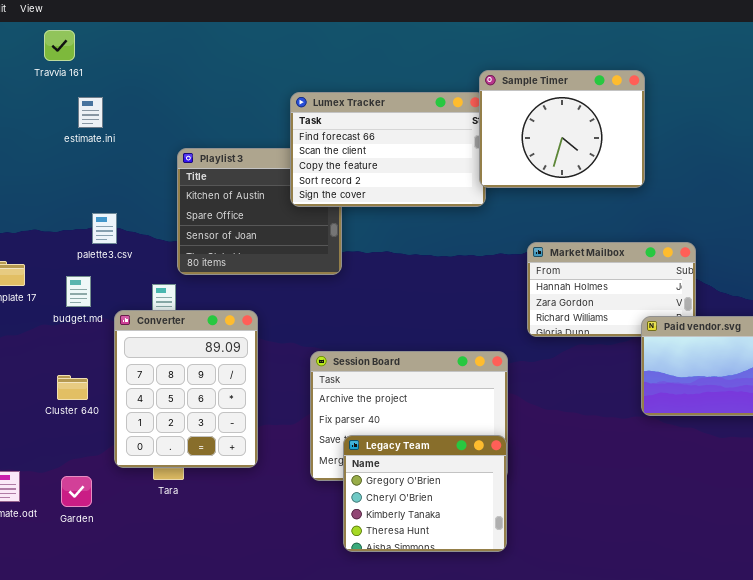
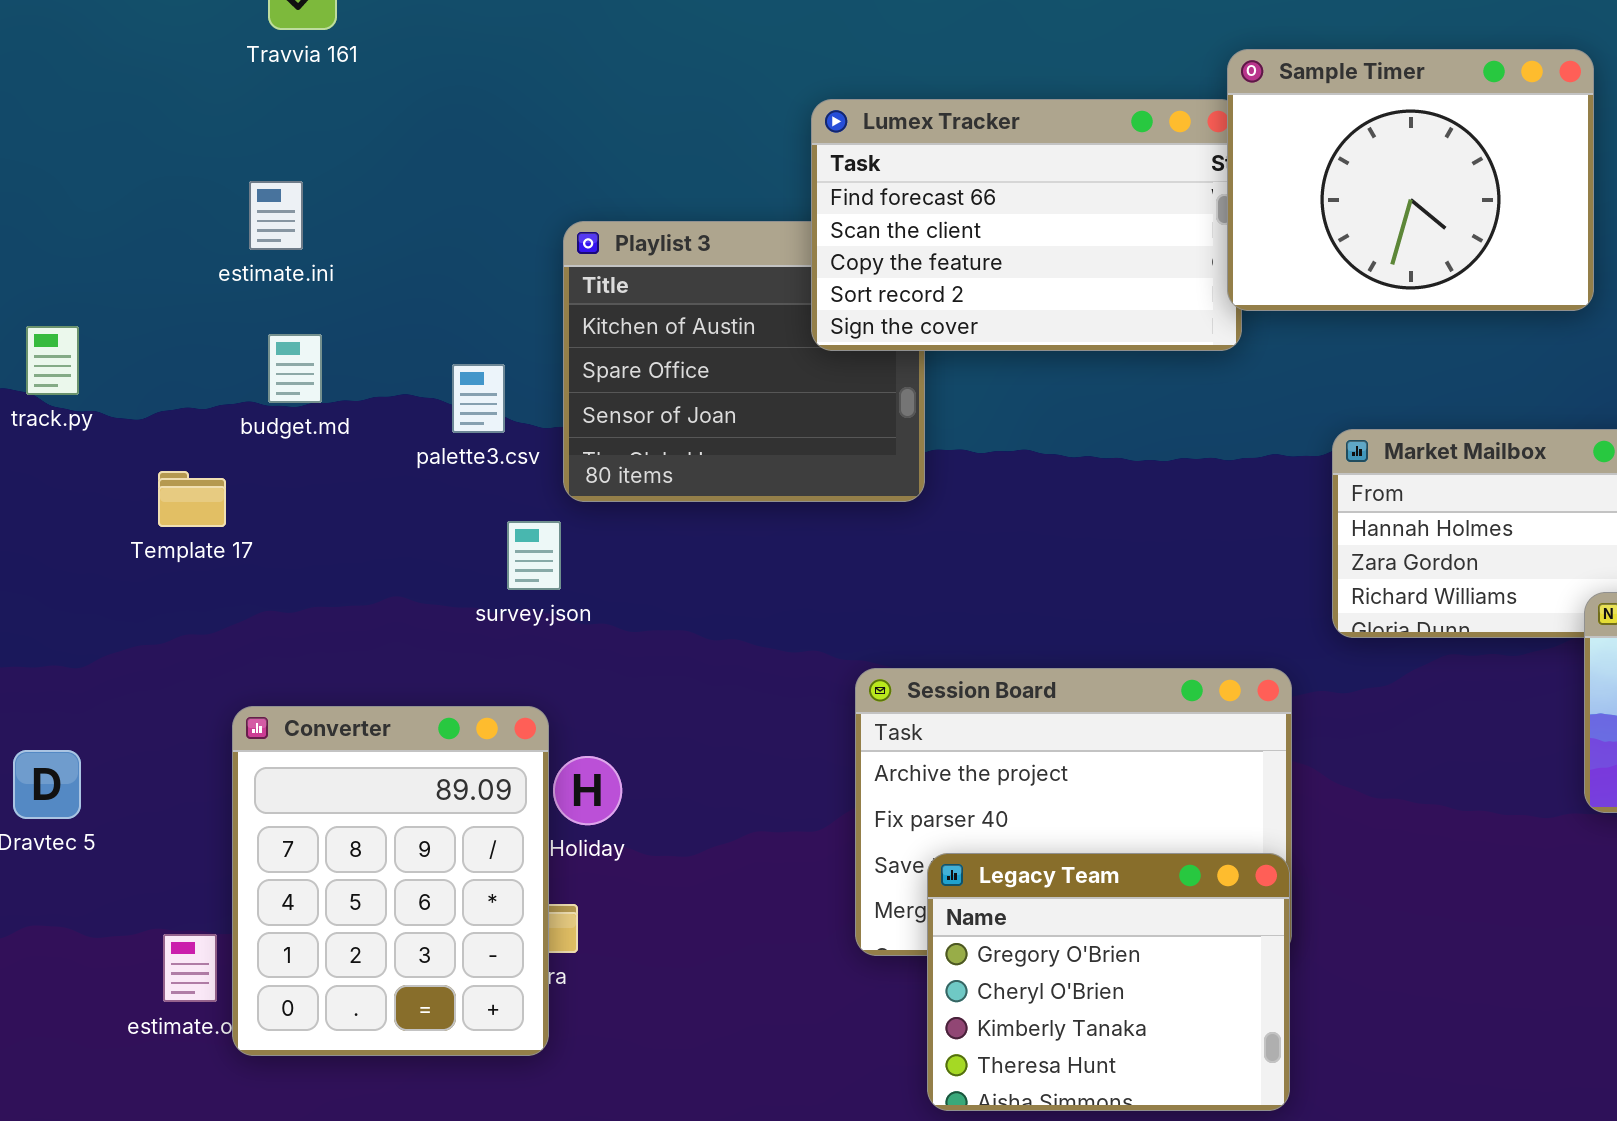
estimate.ini: [78,97,103,128] -> [249,181,303,250], moved
palette3.csv: [92,213,117,244] -> [452,364,505,433], moved
budget.md: [66,276,91,307] -> [268,334,322,403], moved
Converter: [114,310,258,468] -> [232,706,549,1056], moved

